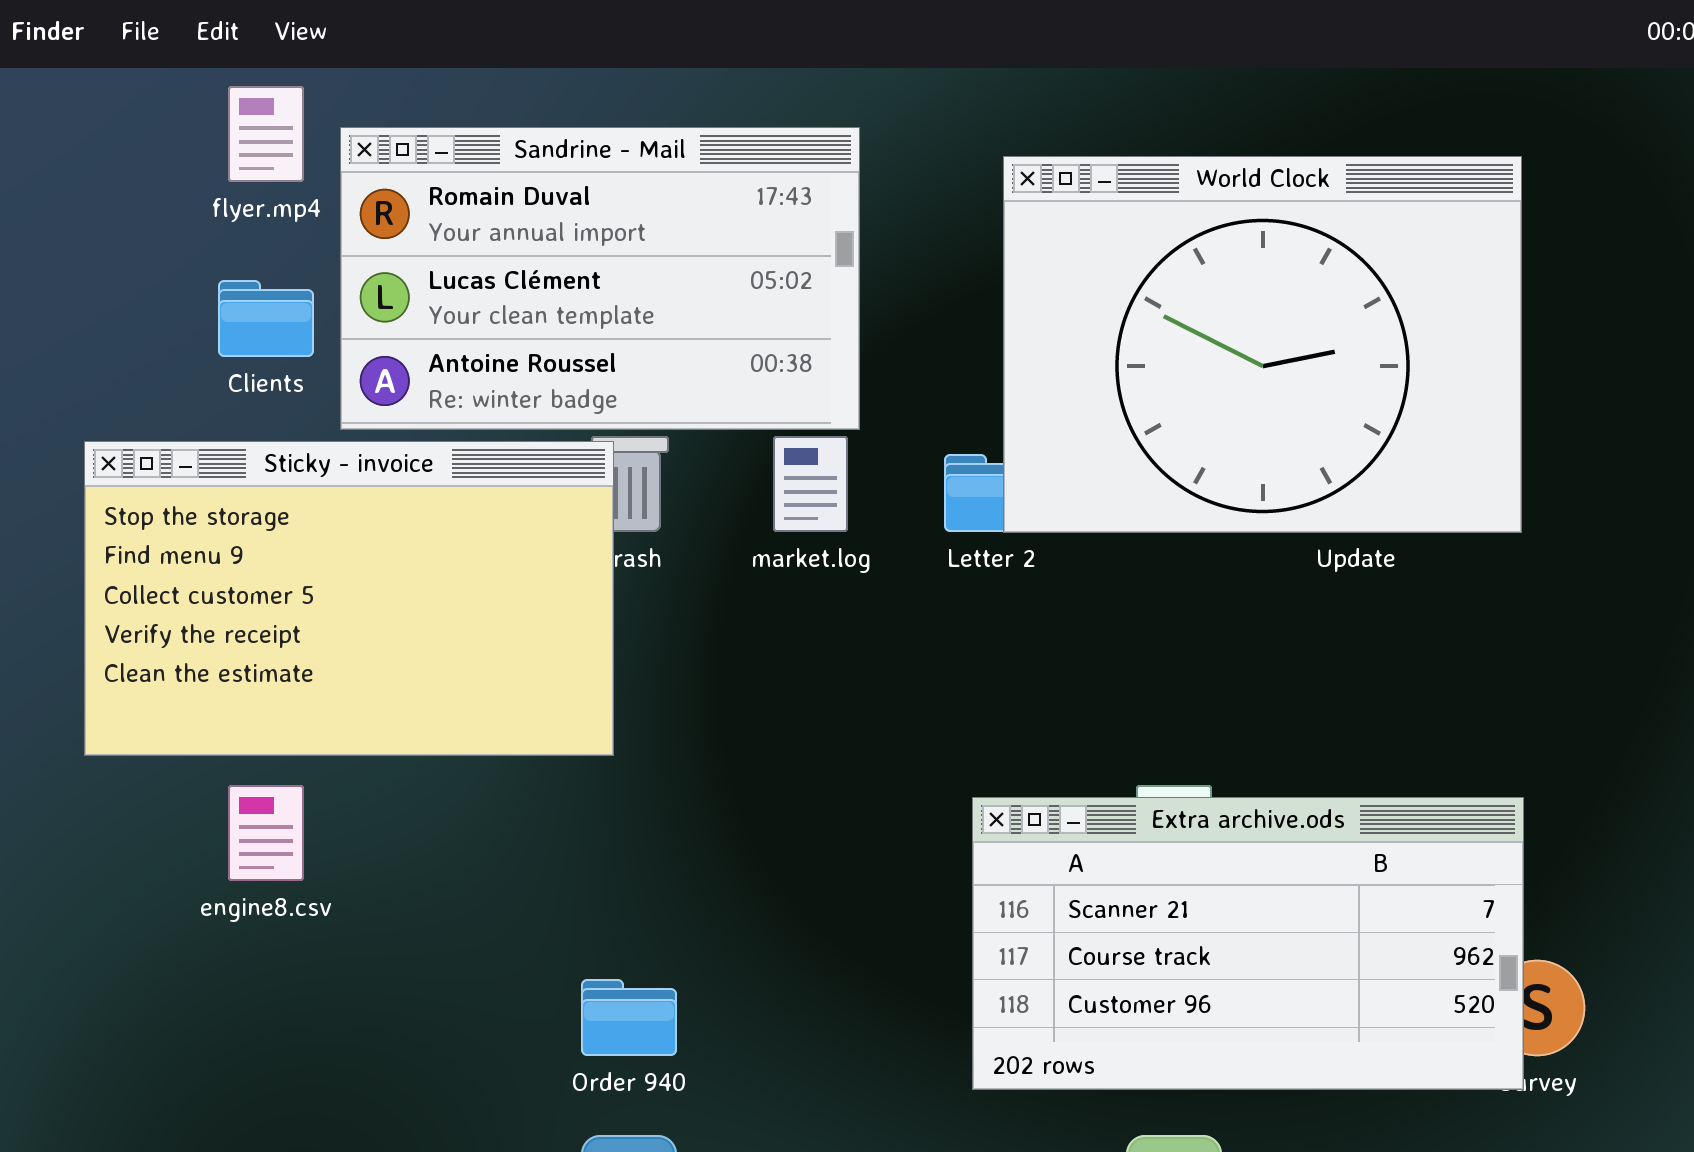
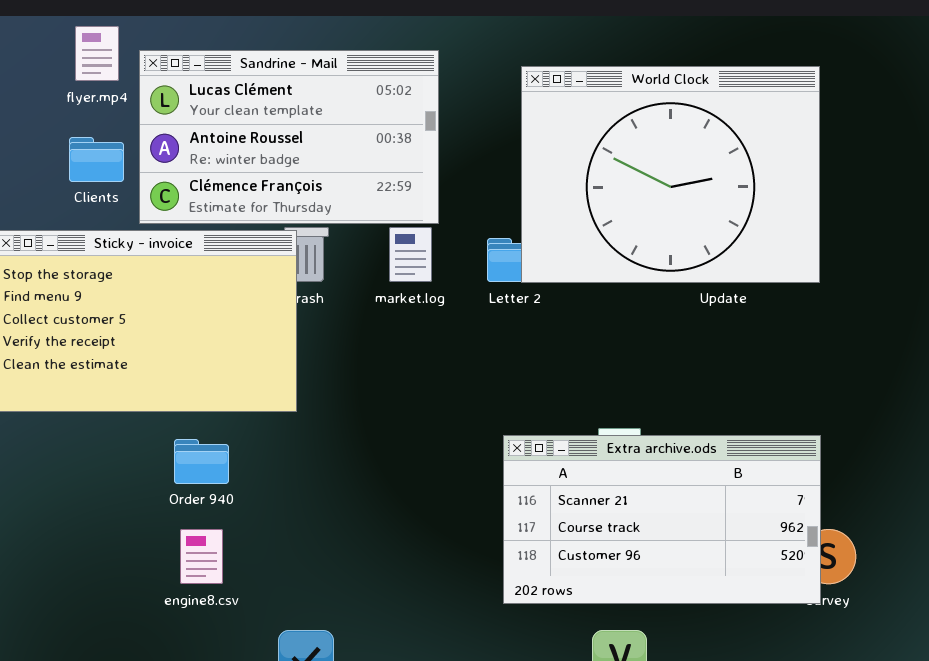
Sandrine - Mail: [340,127,860,430] -> [139,50,439,224], scrolled down 1 row
engine8.csv: [228,785,304,881] -> [180,529,223,584], moved
Order 940: [581,979,677,1056] -> [174,439,229,484], moved

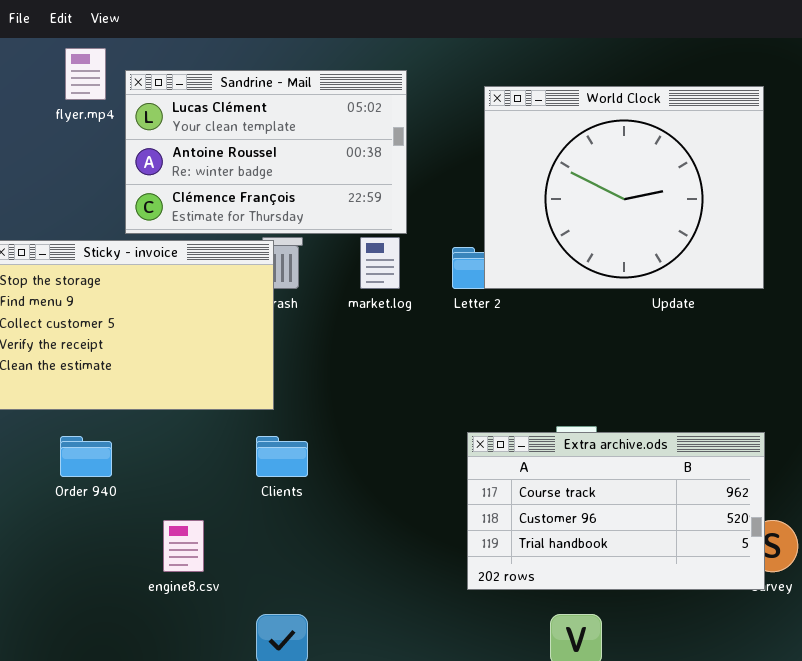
Clients: [69,137,124,182] -> [256,436,308,477], moved
Extra archive.ods: [503,435,821,604] -> [467,432,765,590], scrolled down 1 row
Order 940: [174,439,229,484] -> [60,436,112,477], moved

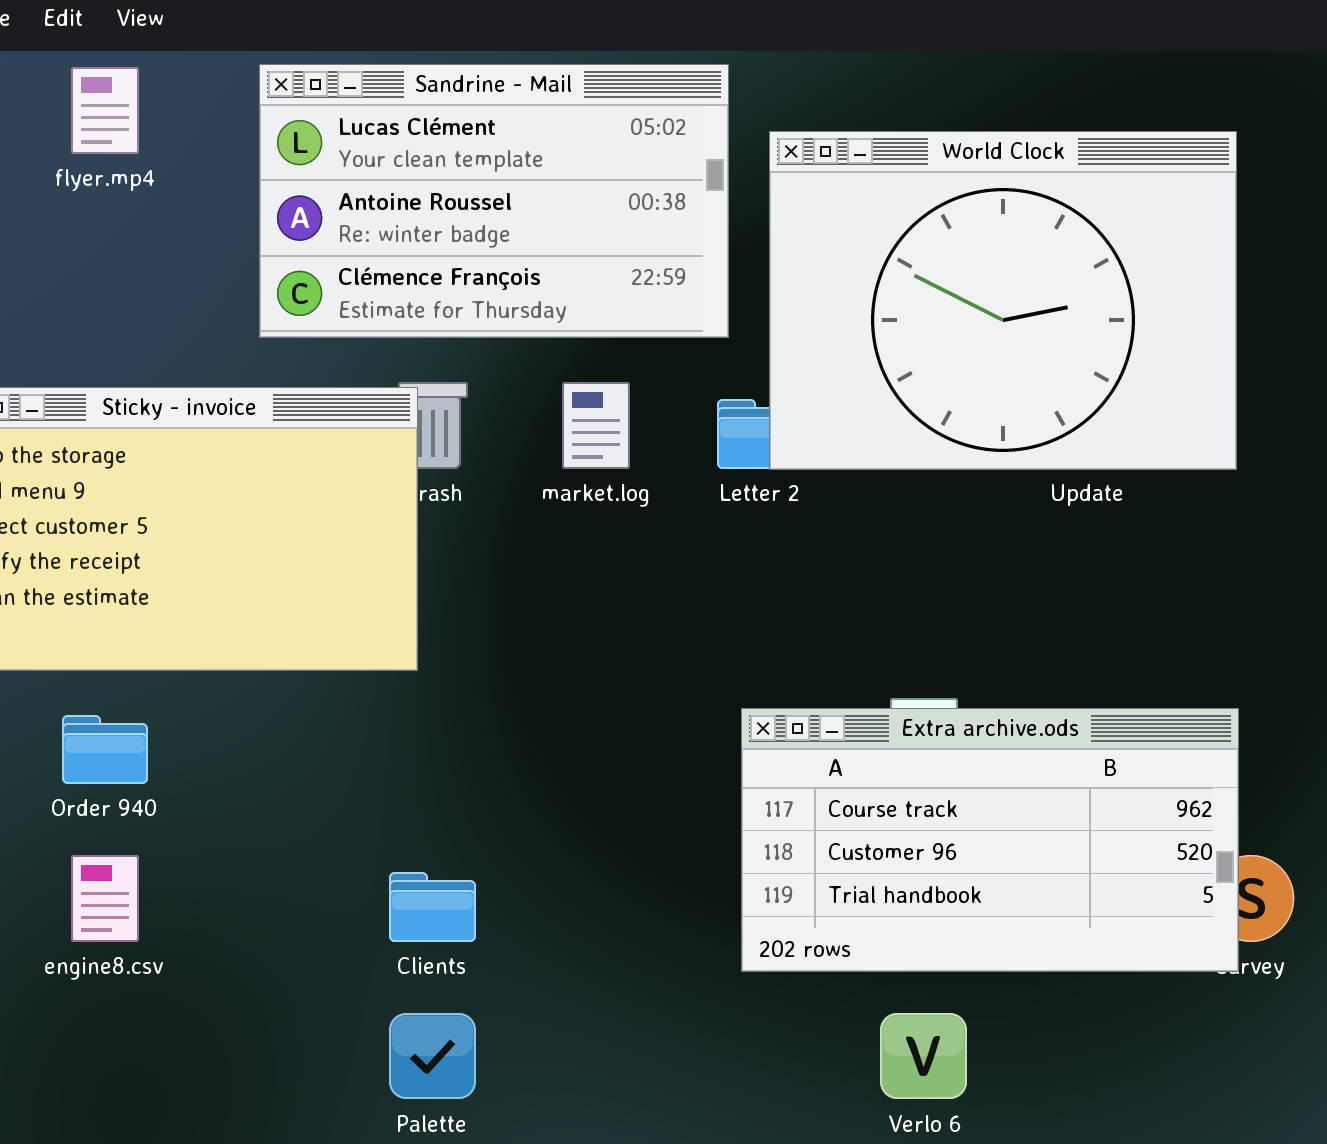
Sandrine - Mail: [125,70,407,234] -> [259,64,729,338], moved
Clients: [256,436,308,477] -> [389,872,476,942], moved
engine8.csv: [163,520,204,572] -> [71,855,139,942], moved

